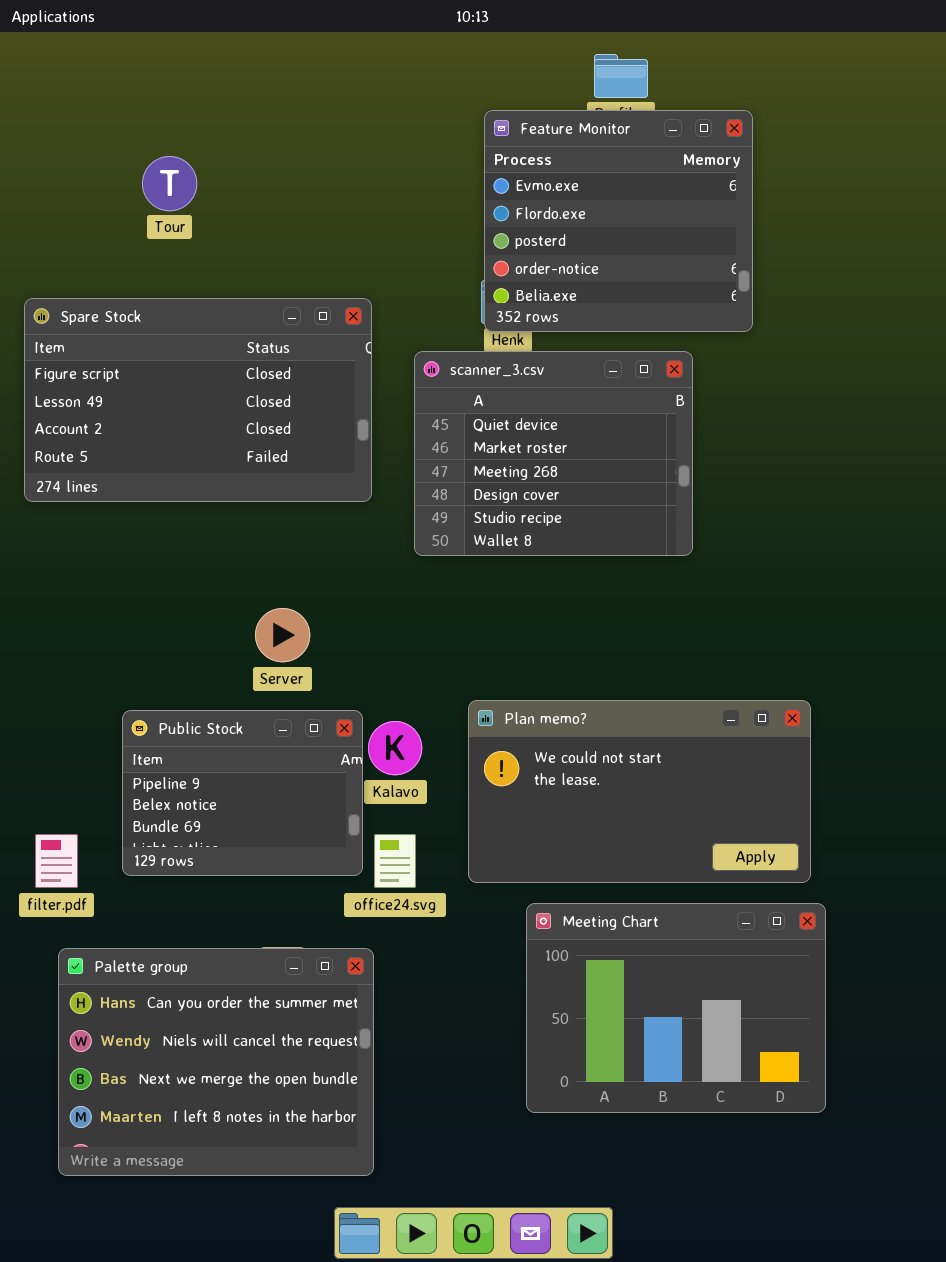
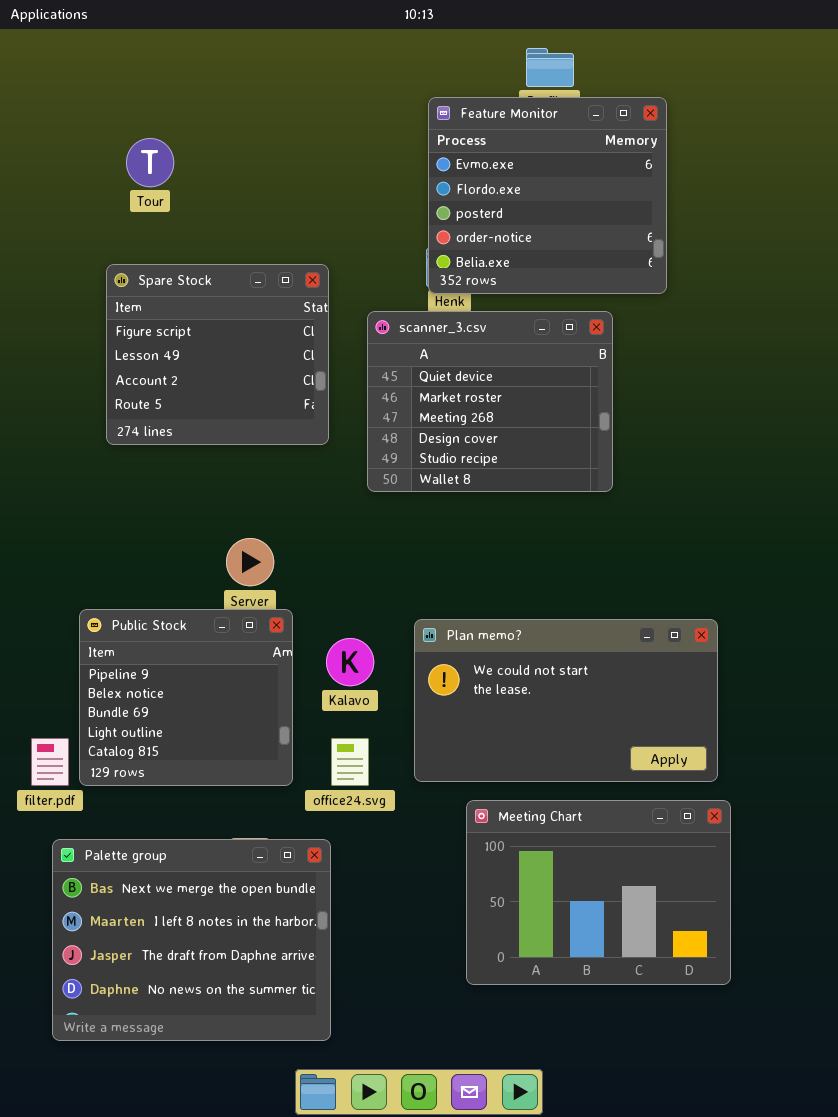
Spare Stock: [24,298,372,502] -> [106,264,329,445], resized
Public Stock: [122,710,363,876] -> [79,609,293,786], moved, resized
Palette group: [58,948,374,1176] -> [52,839,331,1041], scrolled down 2 rows

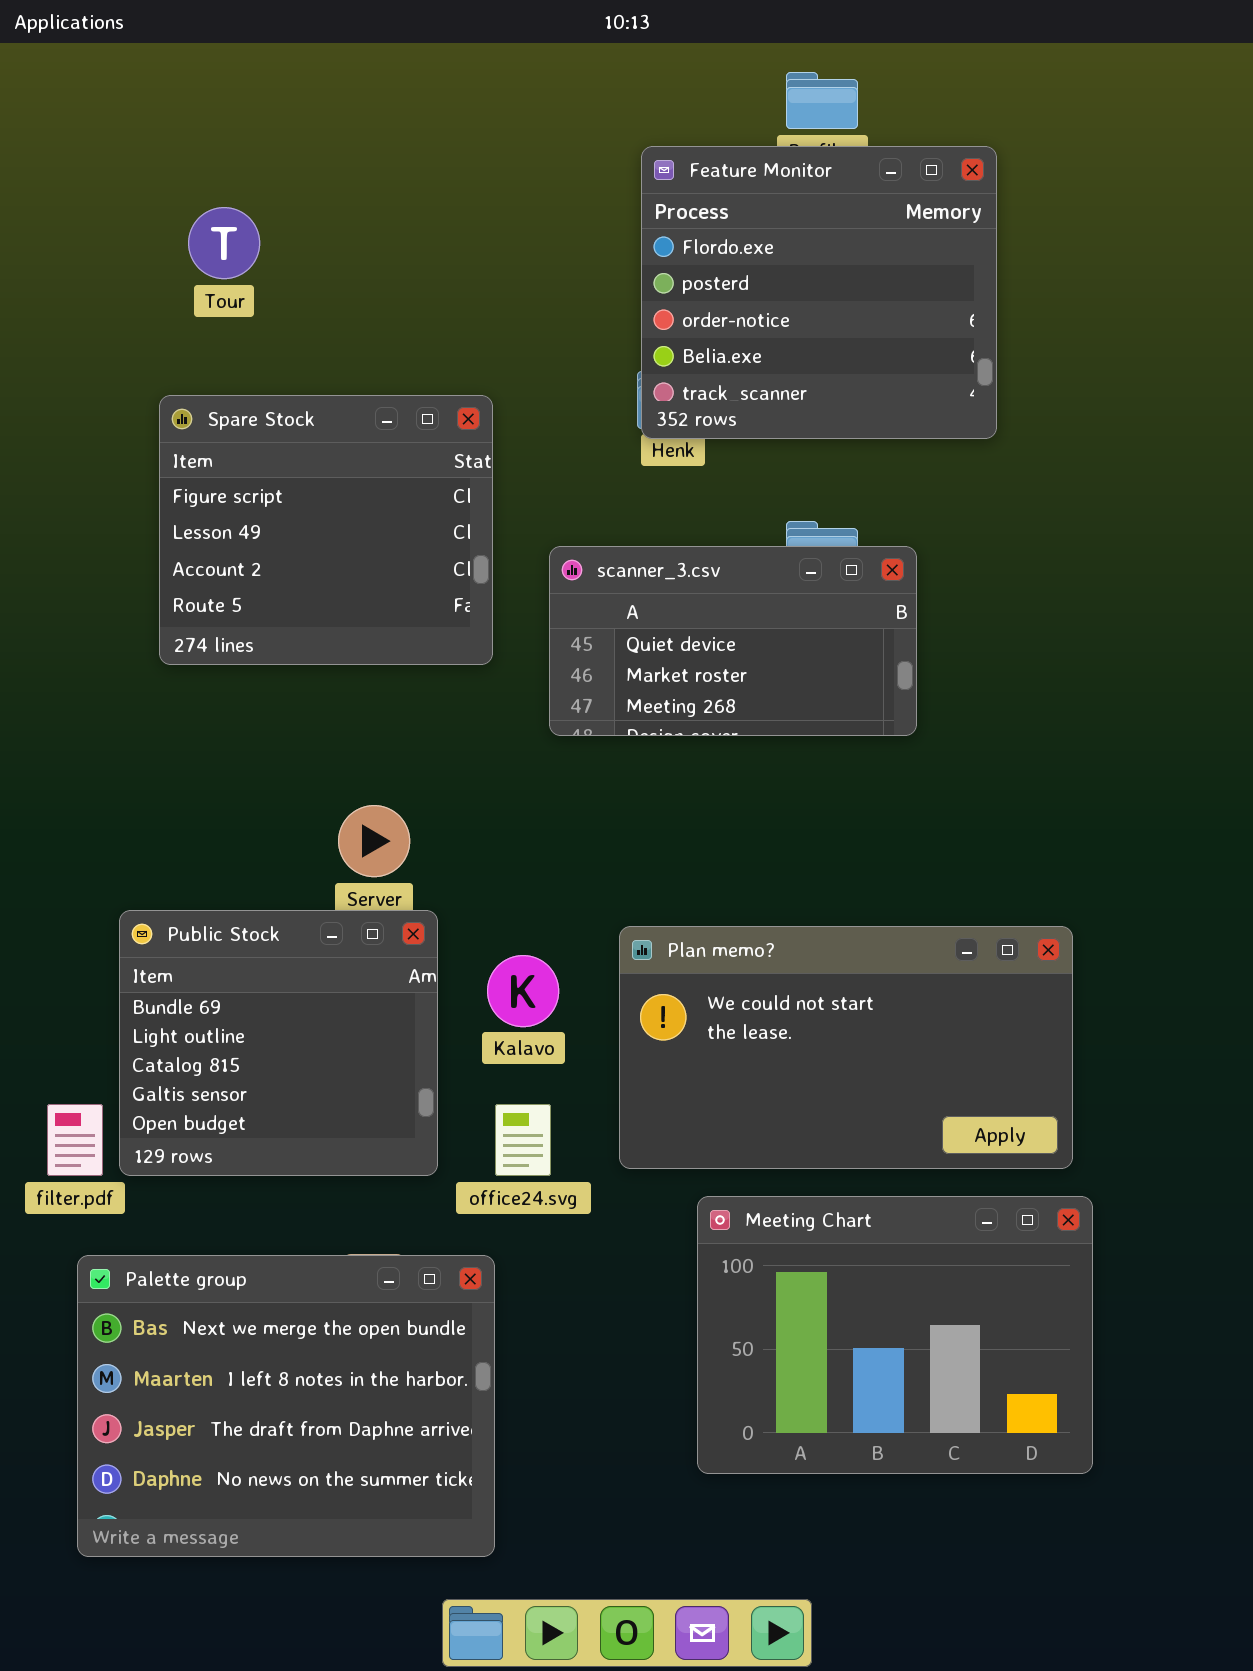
Feature Monitor: [428,97,667,294] -> [641,146,997,439], scrolled down 1 row
scanner_3.csv: [367,311,613,492] -> [549,546,917,736], resized
Public Stock: [79,609,293,786] -> [119,910,438,1176], scrolled down 2 rows

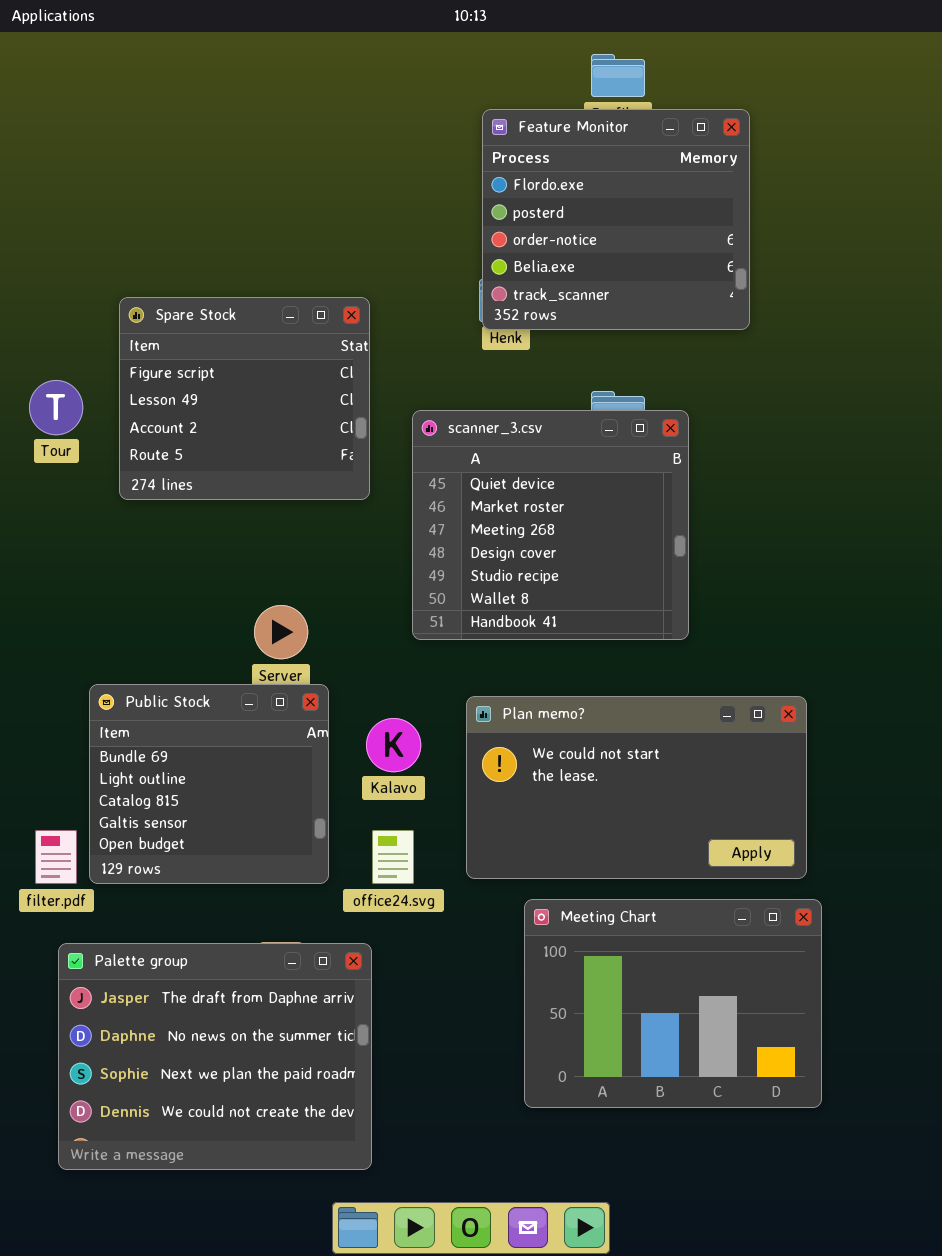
Tour: [188,207,260,279] -> [29,380,83,435], moved
scanner_3.csv: [549,546,917,736] -> [412,410,689,640], resized
Palette group: [77,1255,495,1557] -> [58,943,372,1170], scrolled down 2 rows

